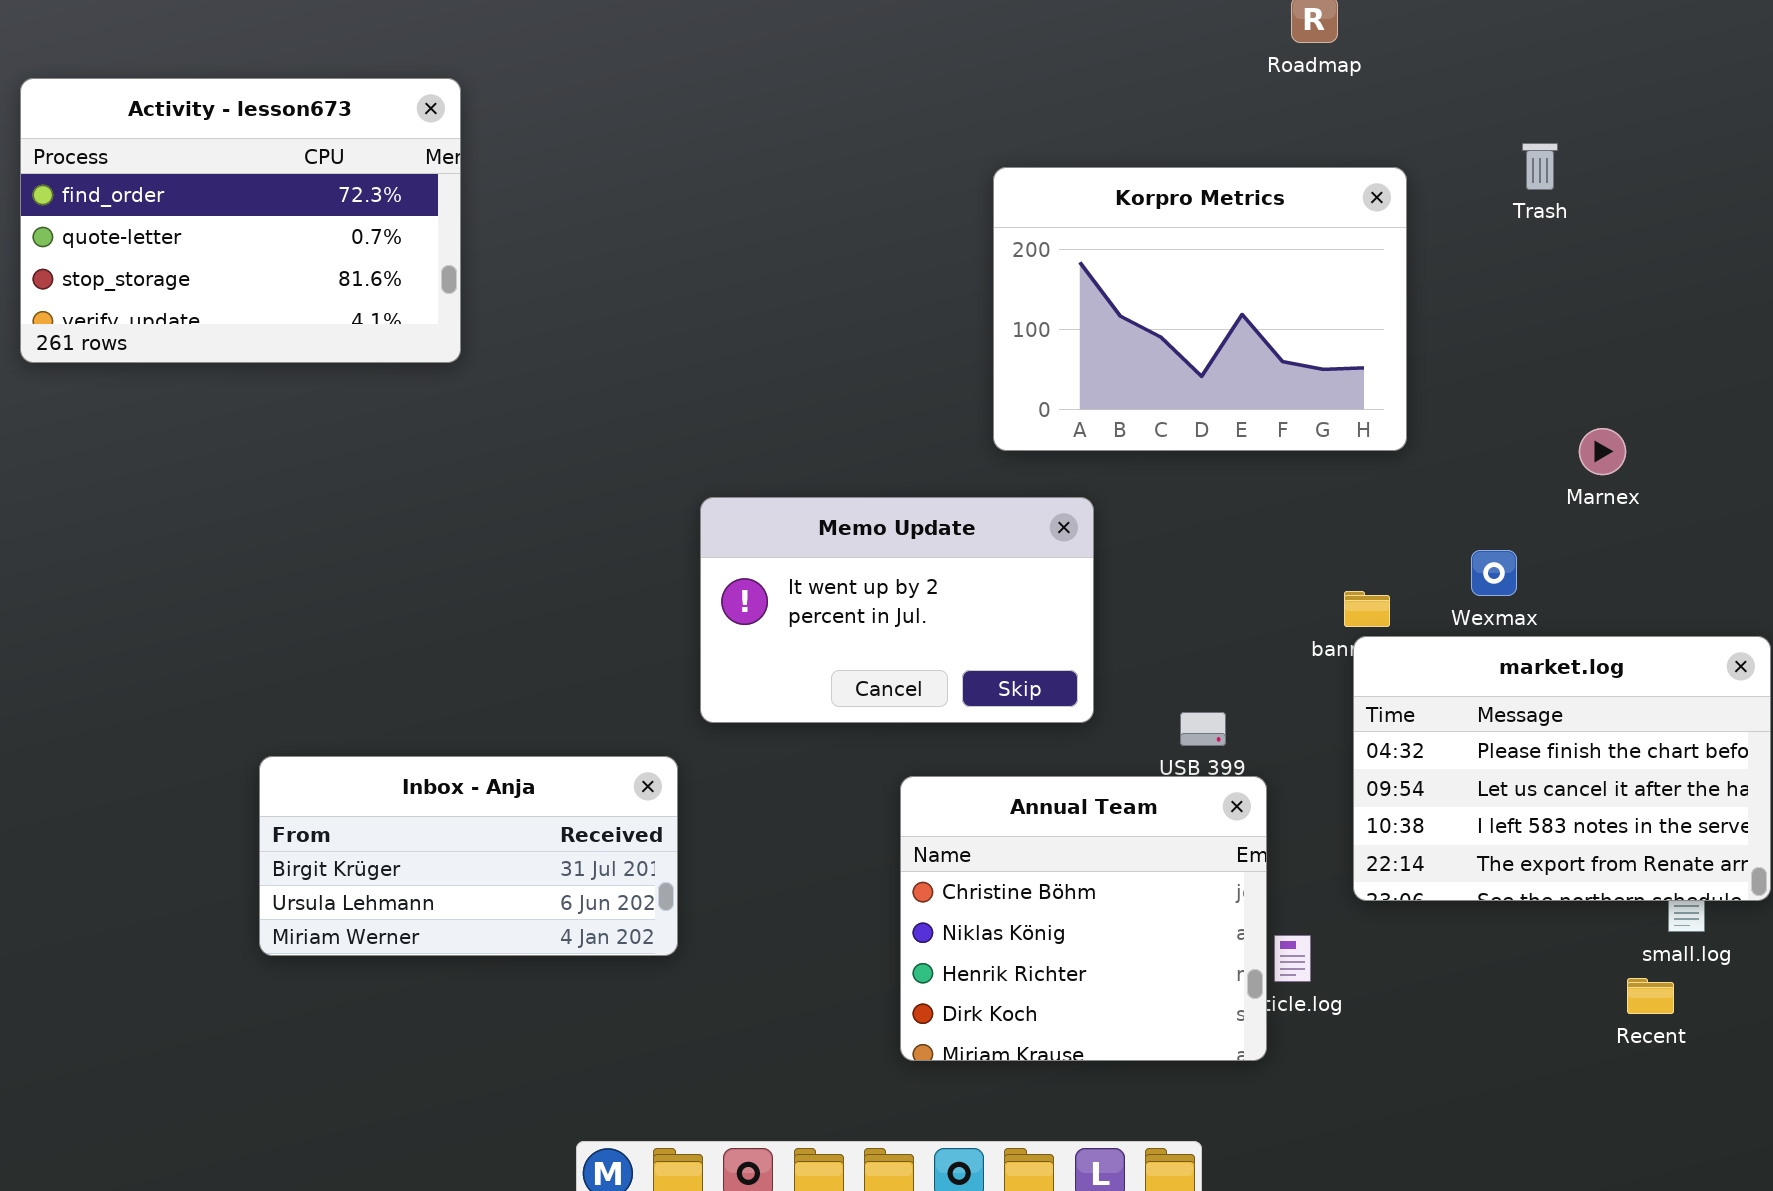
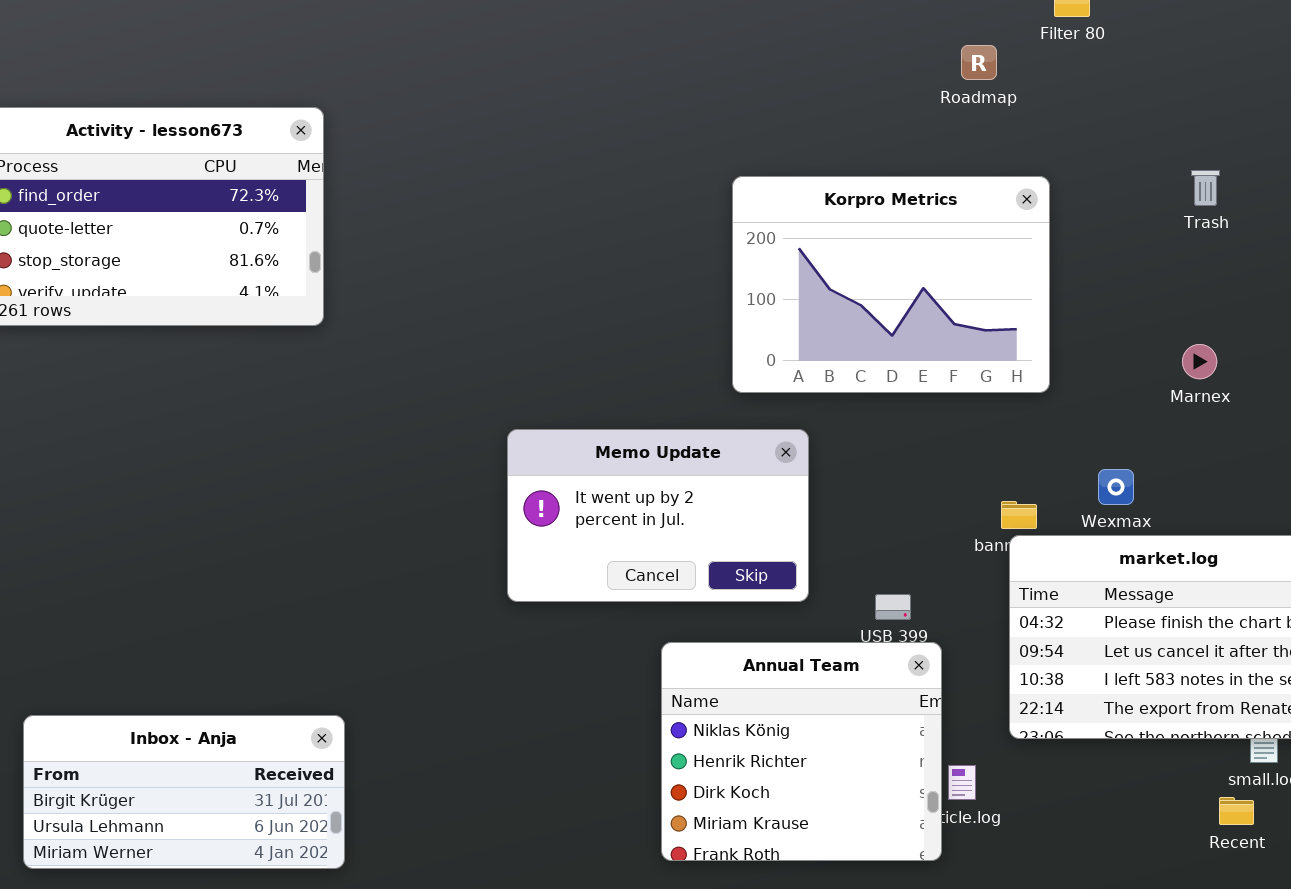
Trash: [1522,143,1558,190] -> [1191,170,1220,206], moved
Marnex: [1579,428,1626,475] -> [1182,344,1217,379], moved
Inbox - Anja: [259,756,678,956] -> [23,715,345,869], moved
Annual Team: [900,776,1267,1061] -> [661,642,942,861], scrolled down 1 row

